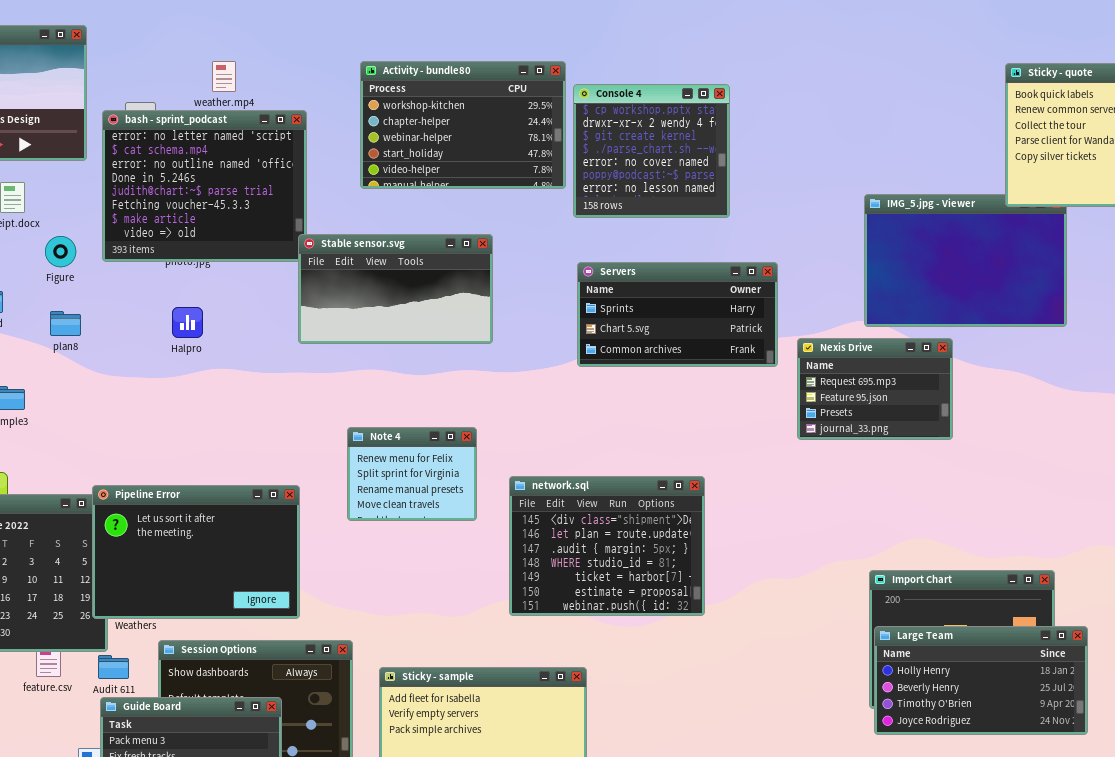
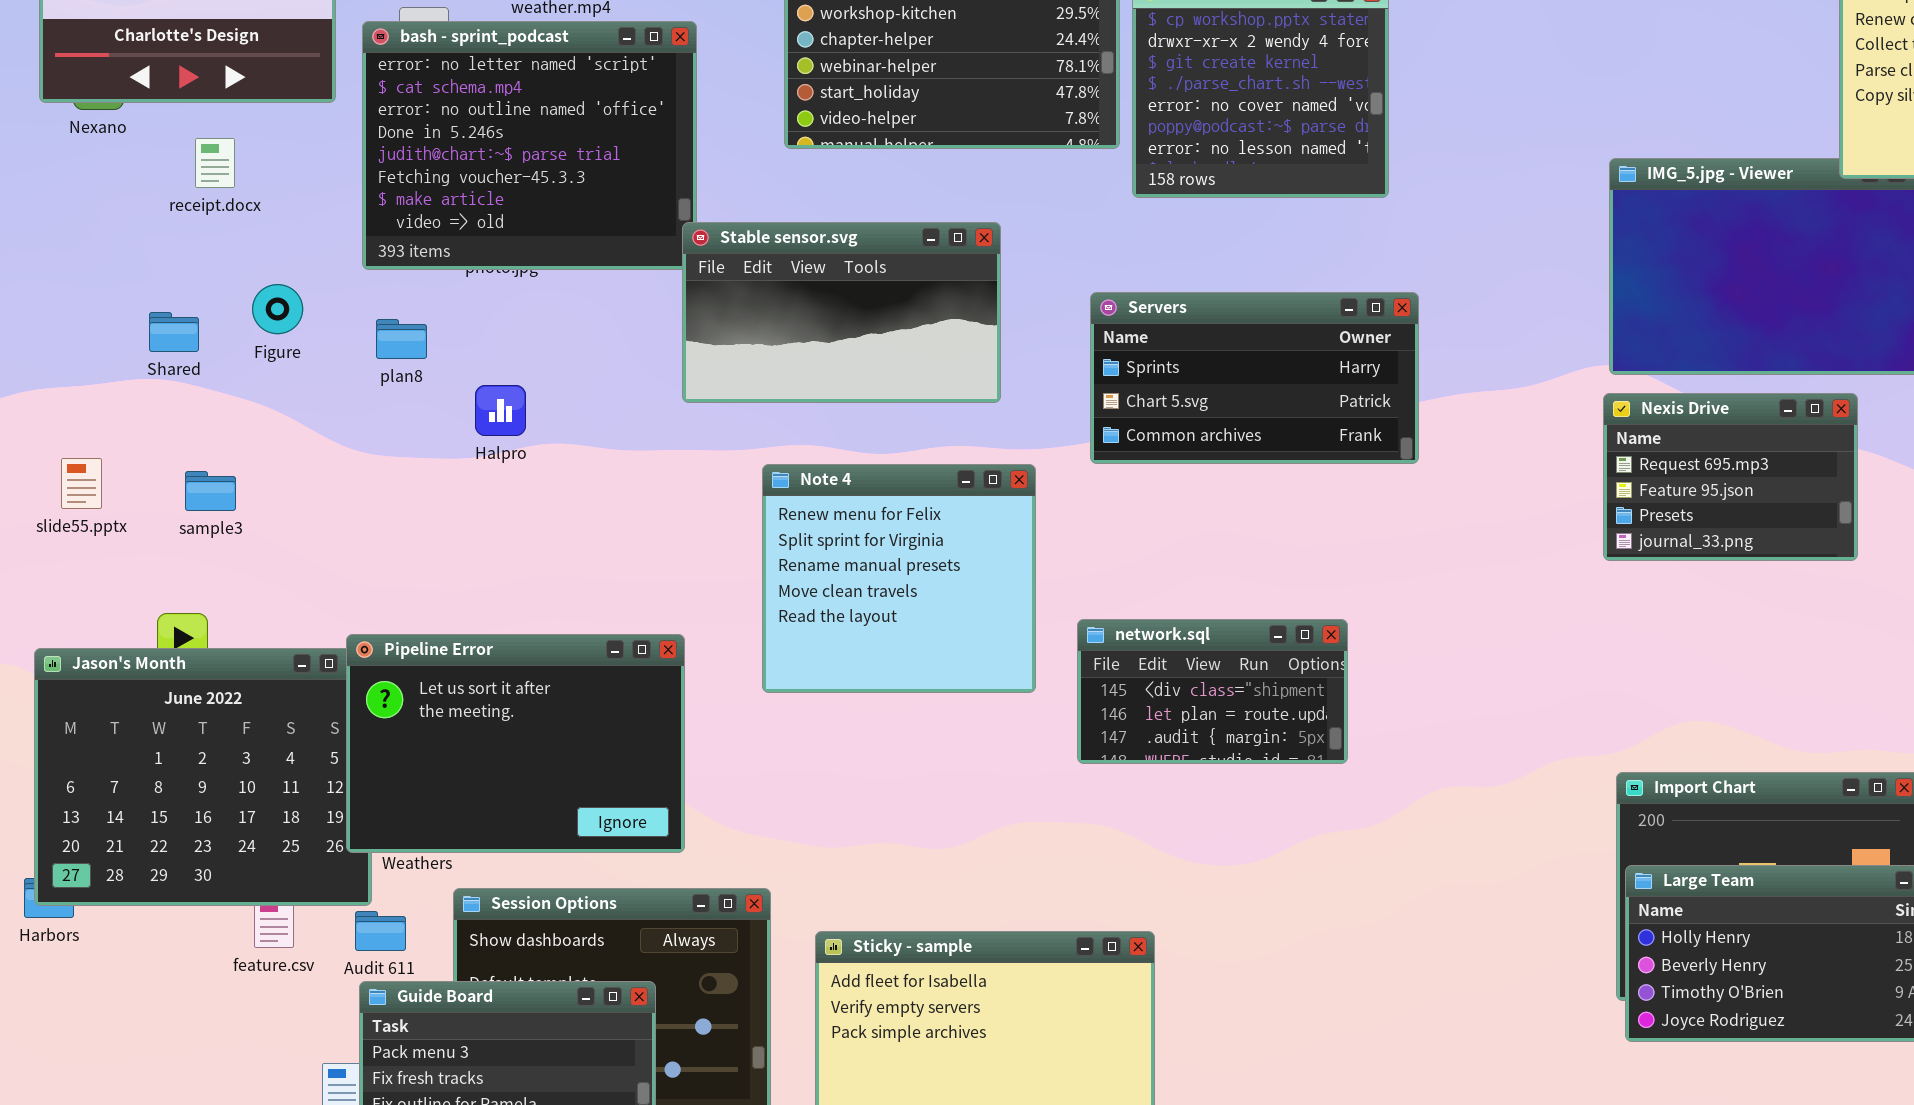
Figure: [45,236,76,267] -> [252,284,303,334], moved
Servers: [577,262,778,367] -> [1090,292,1419,464], moved
Halpro: [172,307,203,338] -> [475,385,526,436], moved
plan8: [50,311,81,336] -> [376,319,427,359], moved
Nexis Drive: [797,338,953,440] -> [1603,393,1858,561], moved
Note 4: [347,427,477,521] -> [762,464,1036,693], resized
network.sql: [509,476,705,616] -> [1077,619,1348,764], resized

